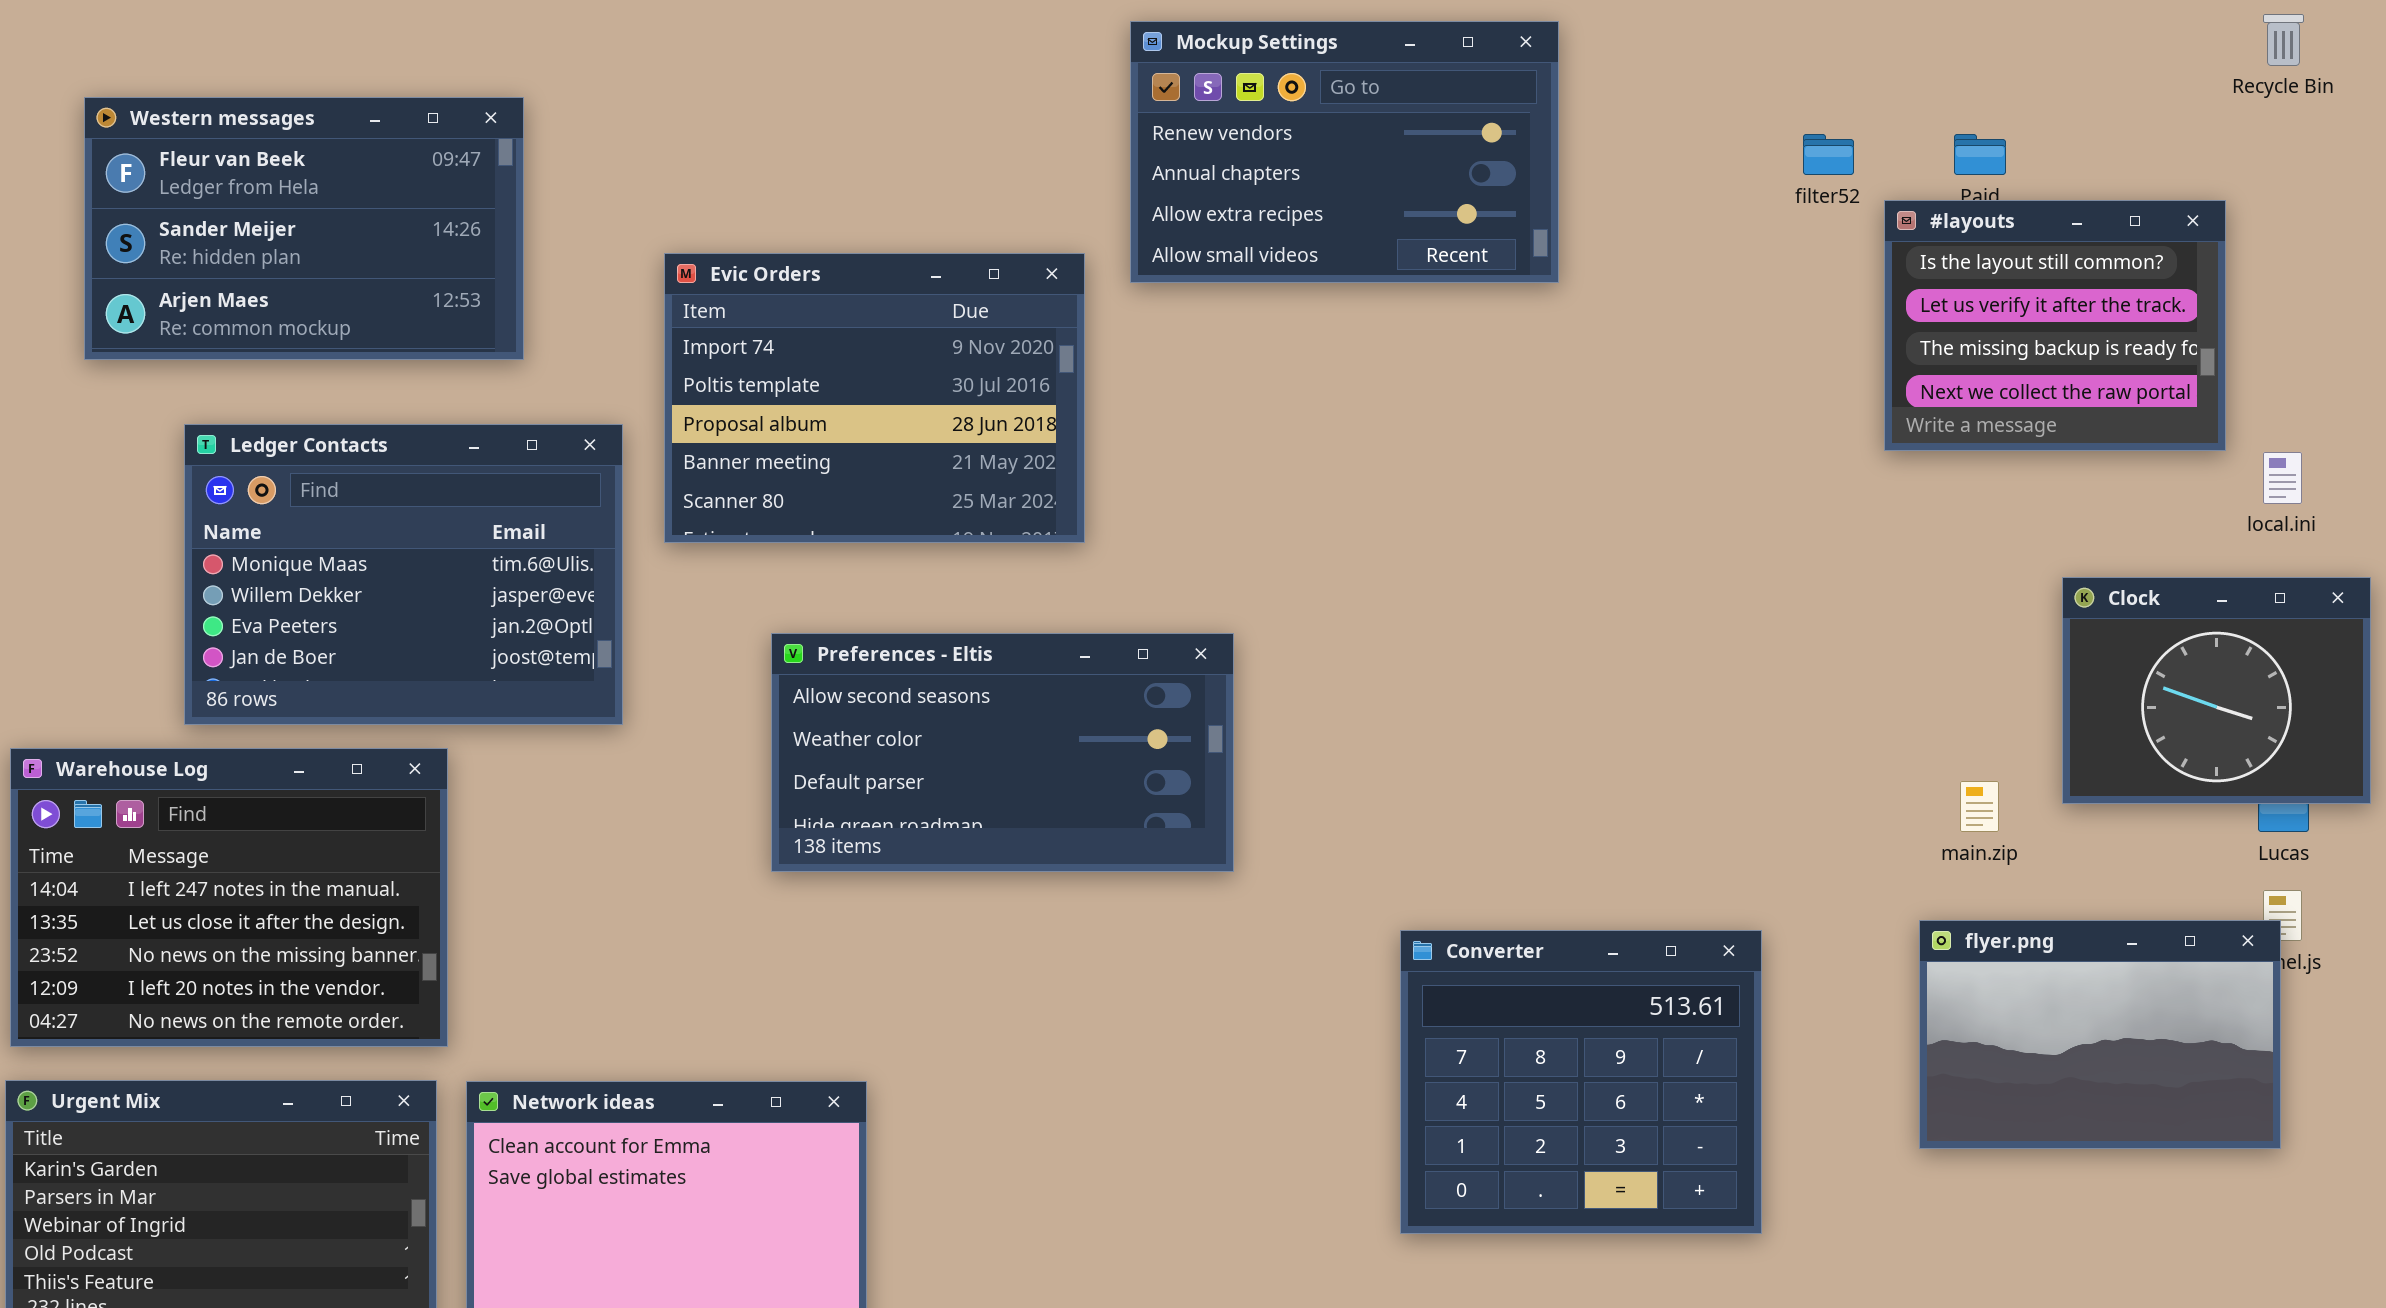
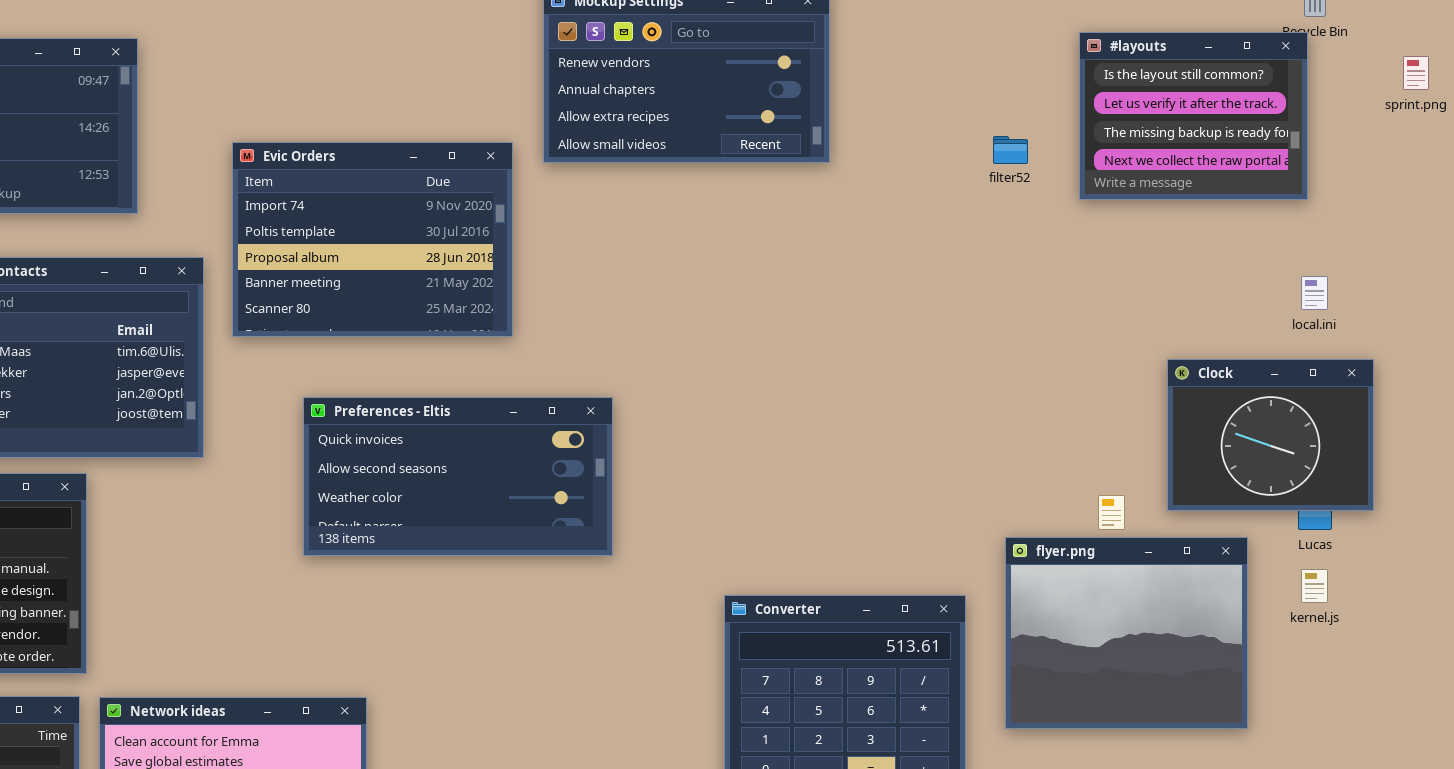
filter52: [1803,134,1854,175] -> [993,136,1028,164], moved
#layouts: [1884,200,2226,451] -> [1079,32,1308,200], moved
Preferences - Eltis: [771,633,1234,872] -> [303,397,613,556], scrolled up 1 row
flyer.png: [1919,920,2281,1149] -> [1005,537,1248,729], moved, resized

